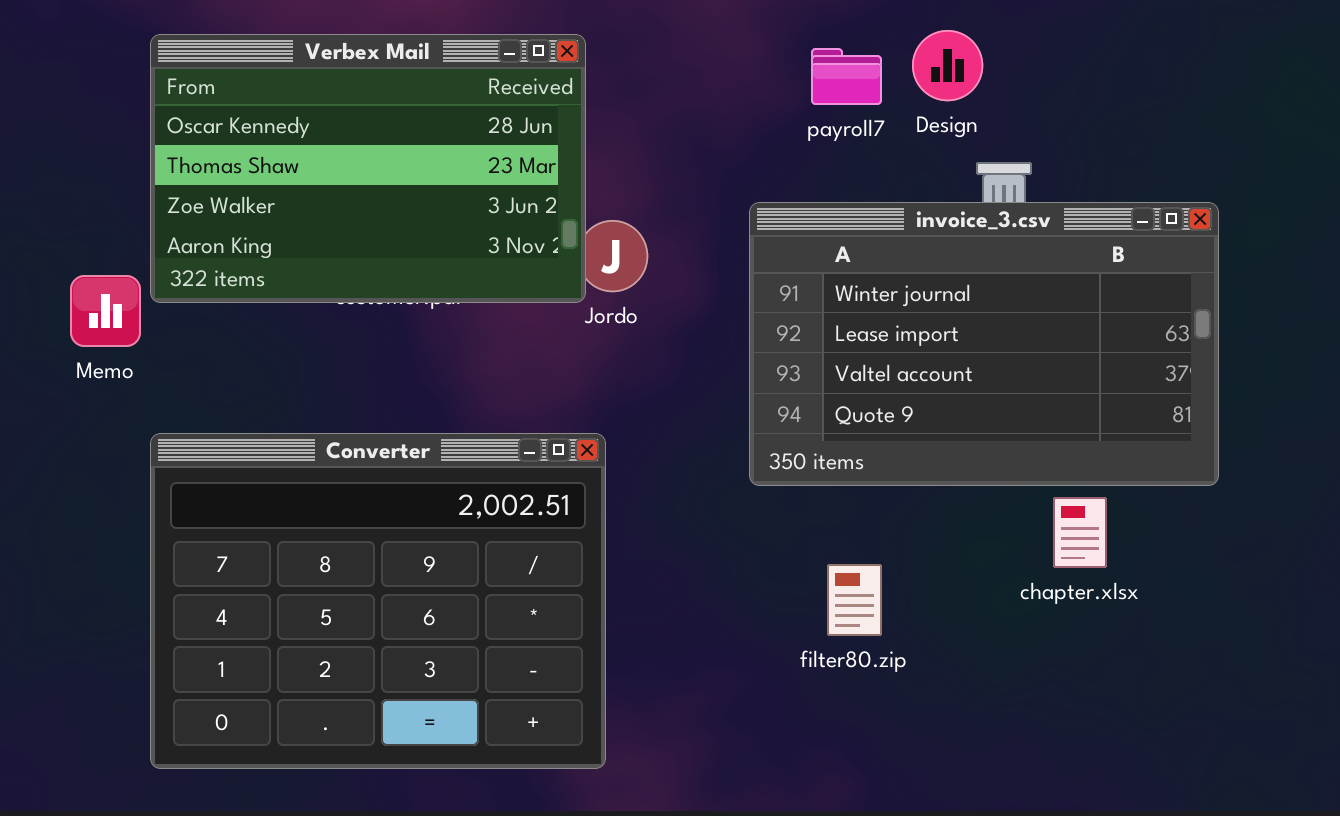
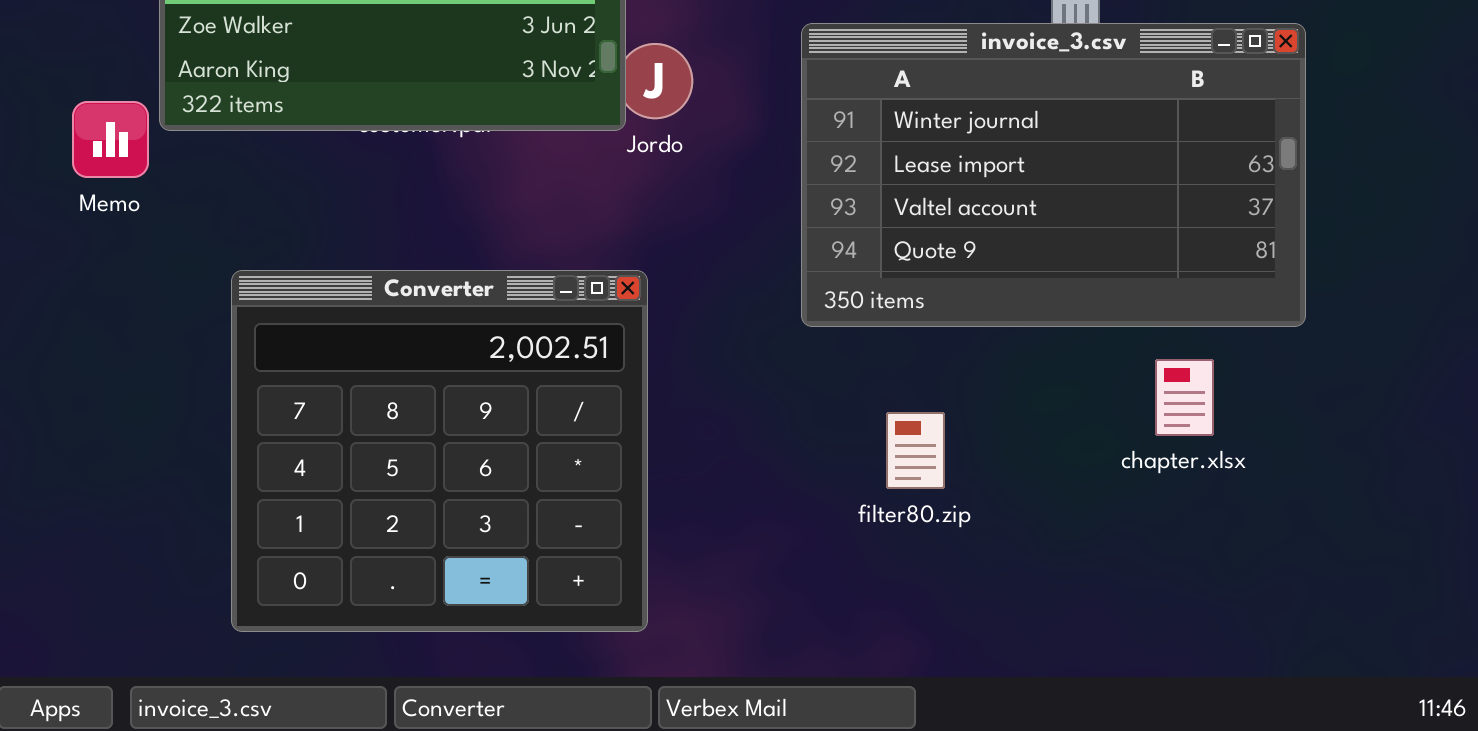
Converter: [150,433,606,769] -> [231,270,648,632], resized
chapter.xlsx: [1053,497,1107,568] -> [1155,359,1214,436], moved

